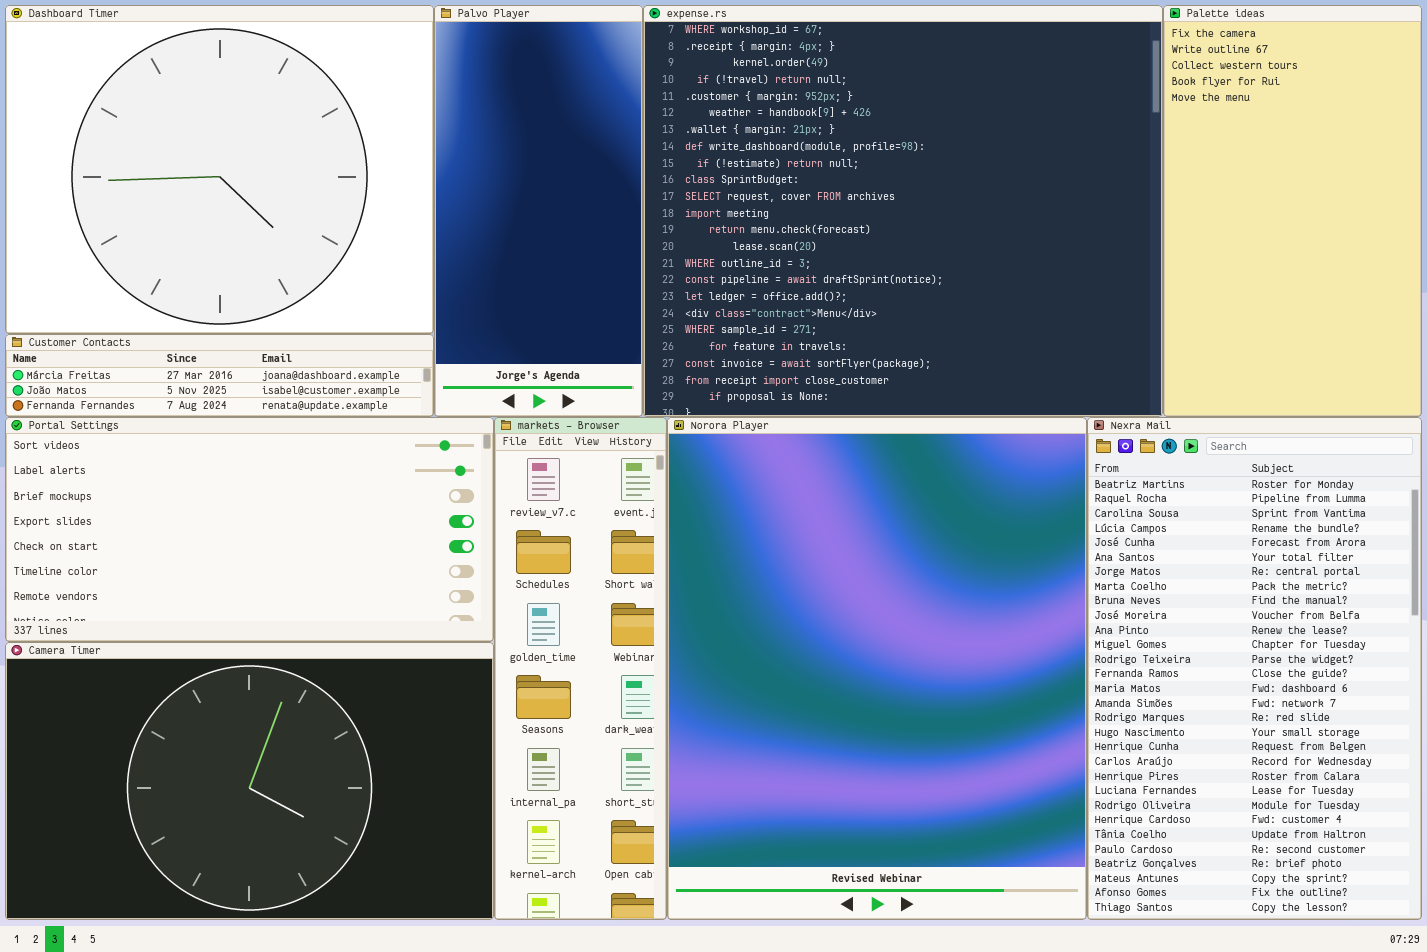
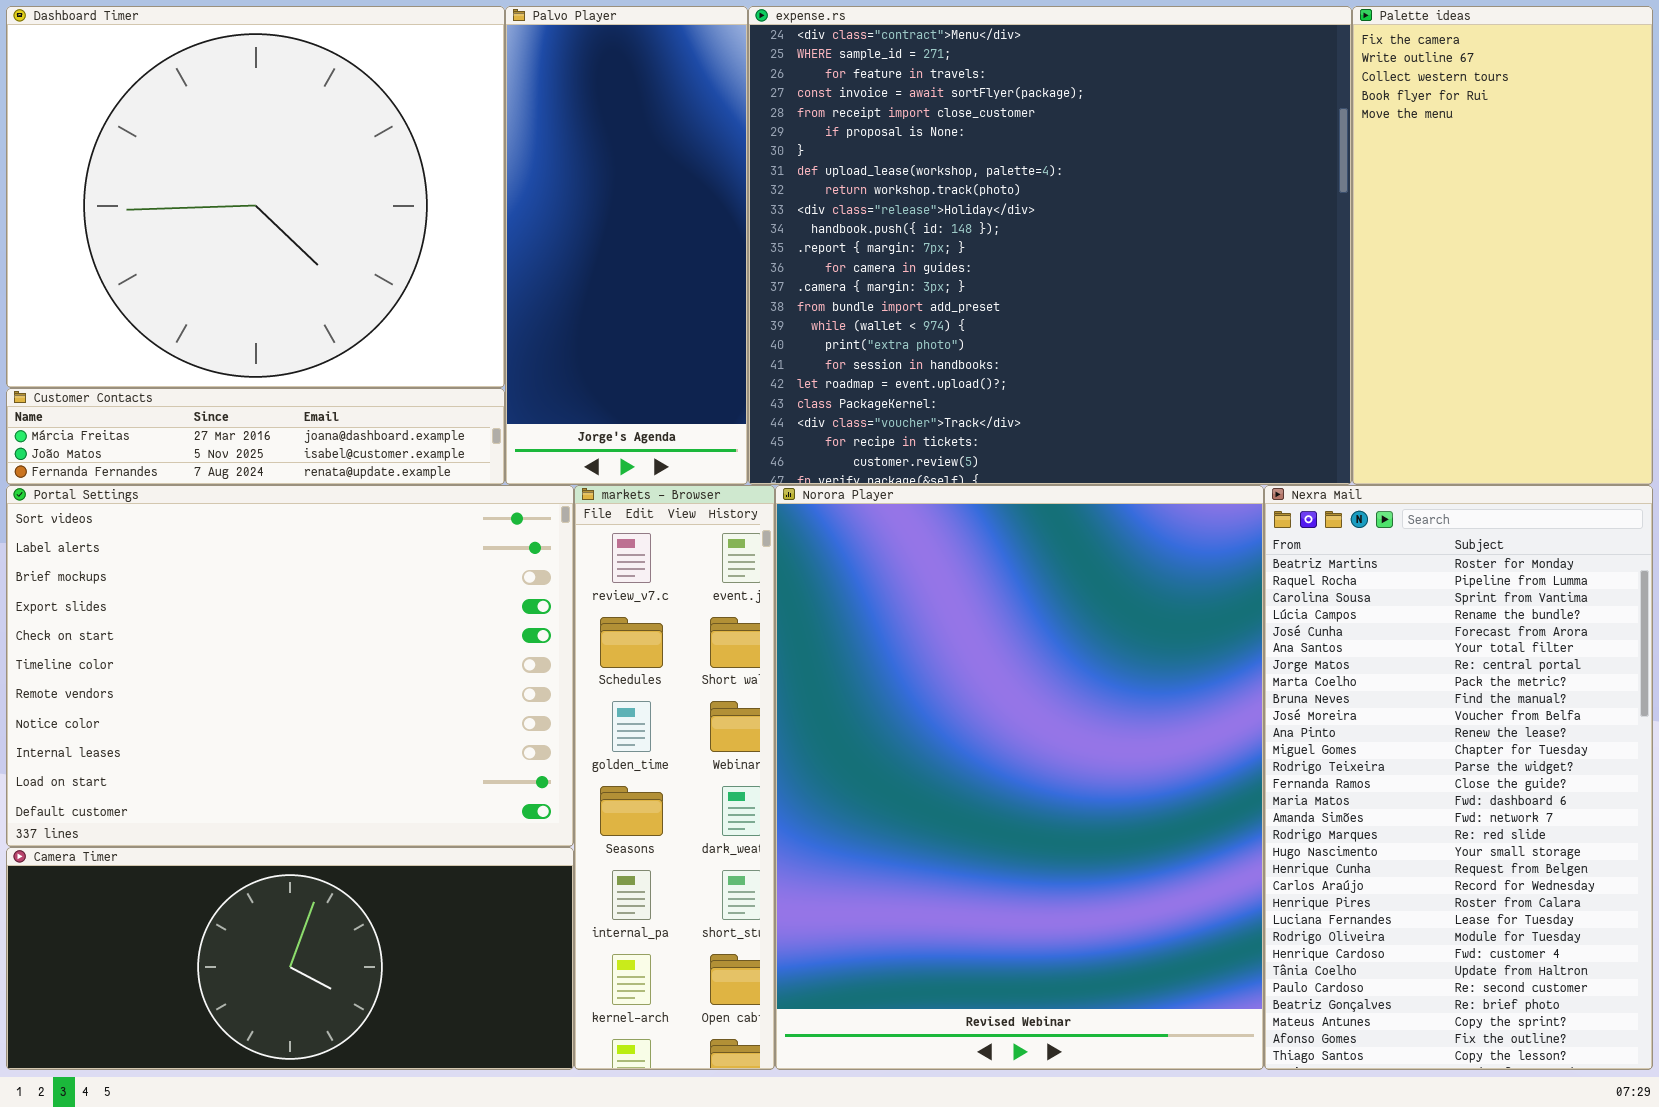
expense.rs: [643,5,1163,417] -> [748,6,1352,485], scrolled down 17 rows
Portal Settings: [5,417,494,642] -> [6,485,574,847], resized
Camera Timer: [5,642,494,920] -> [6,847,574,1070], resized

